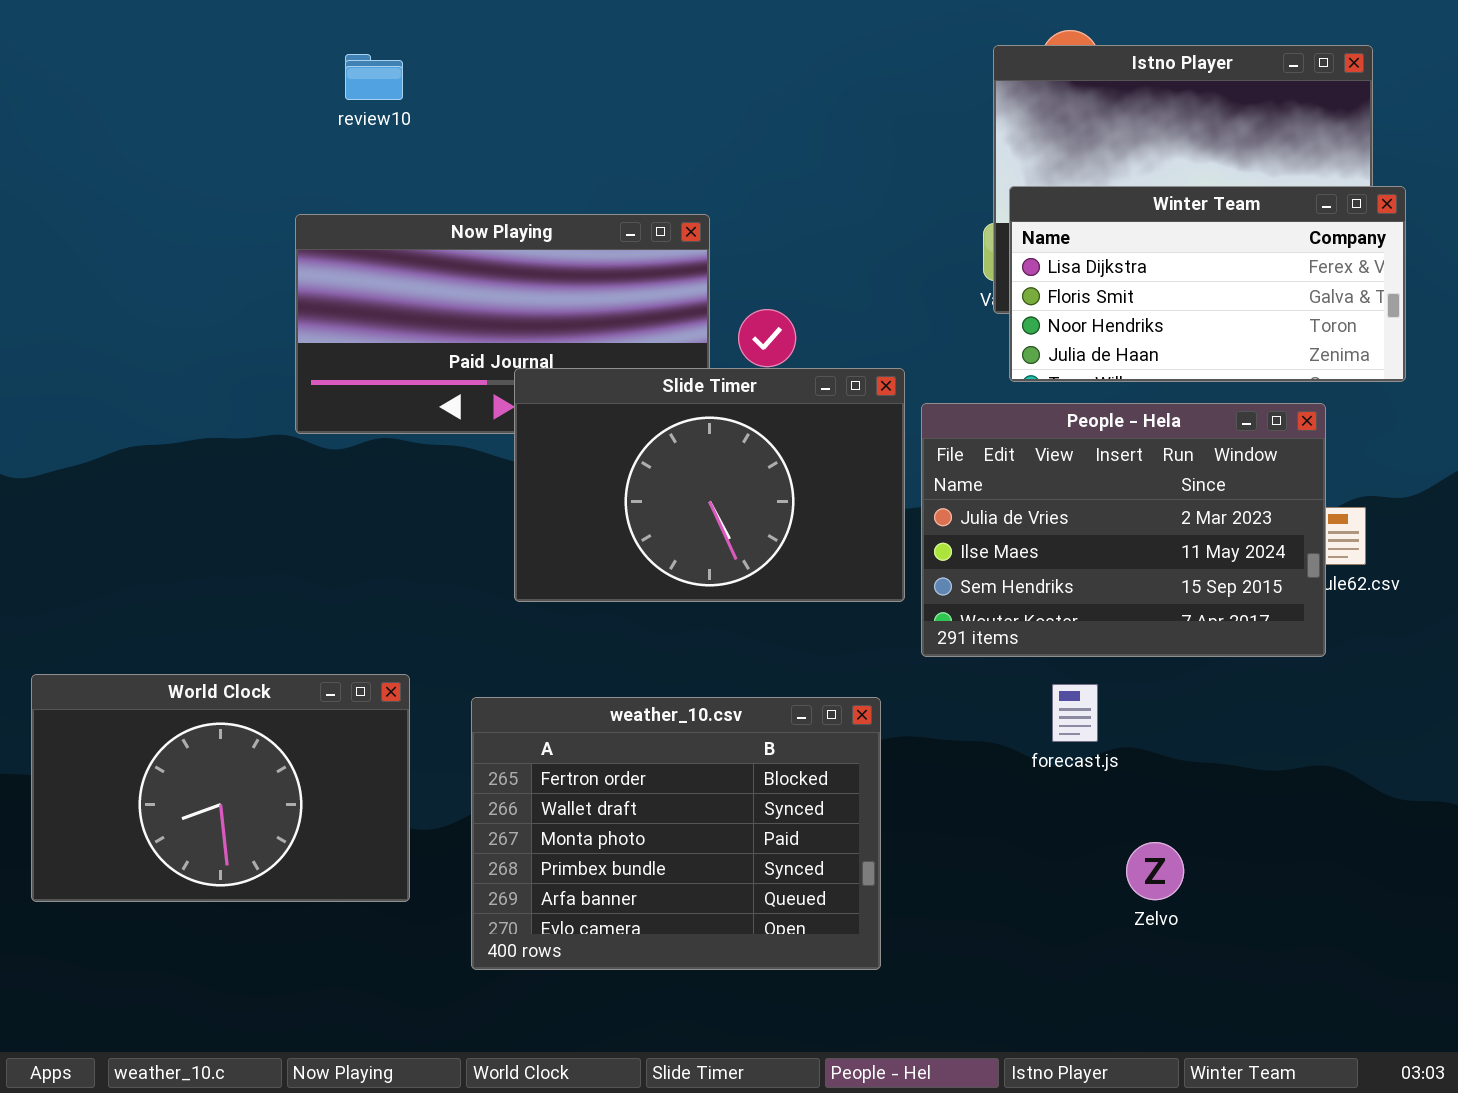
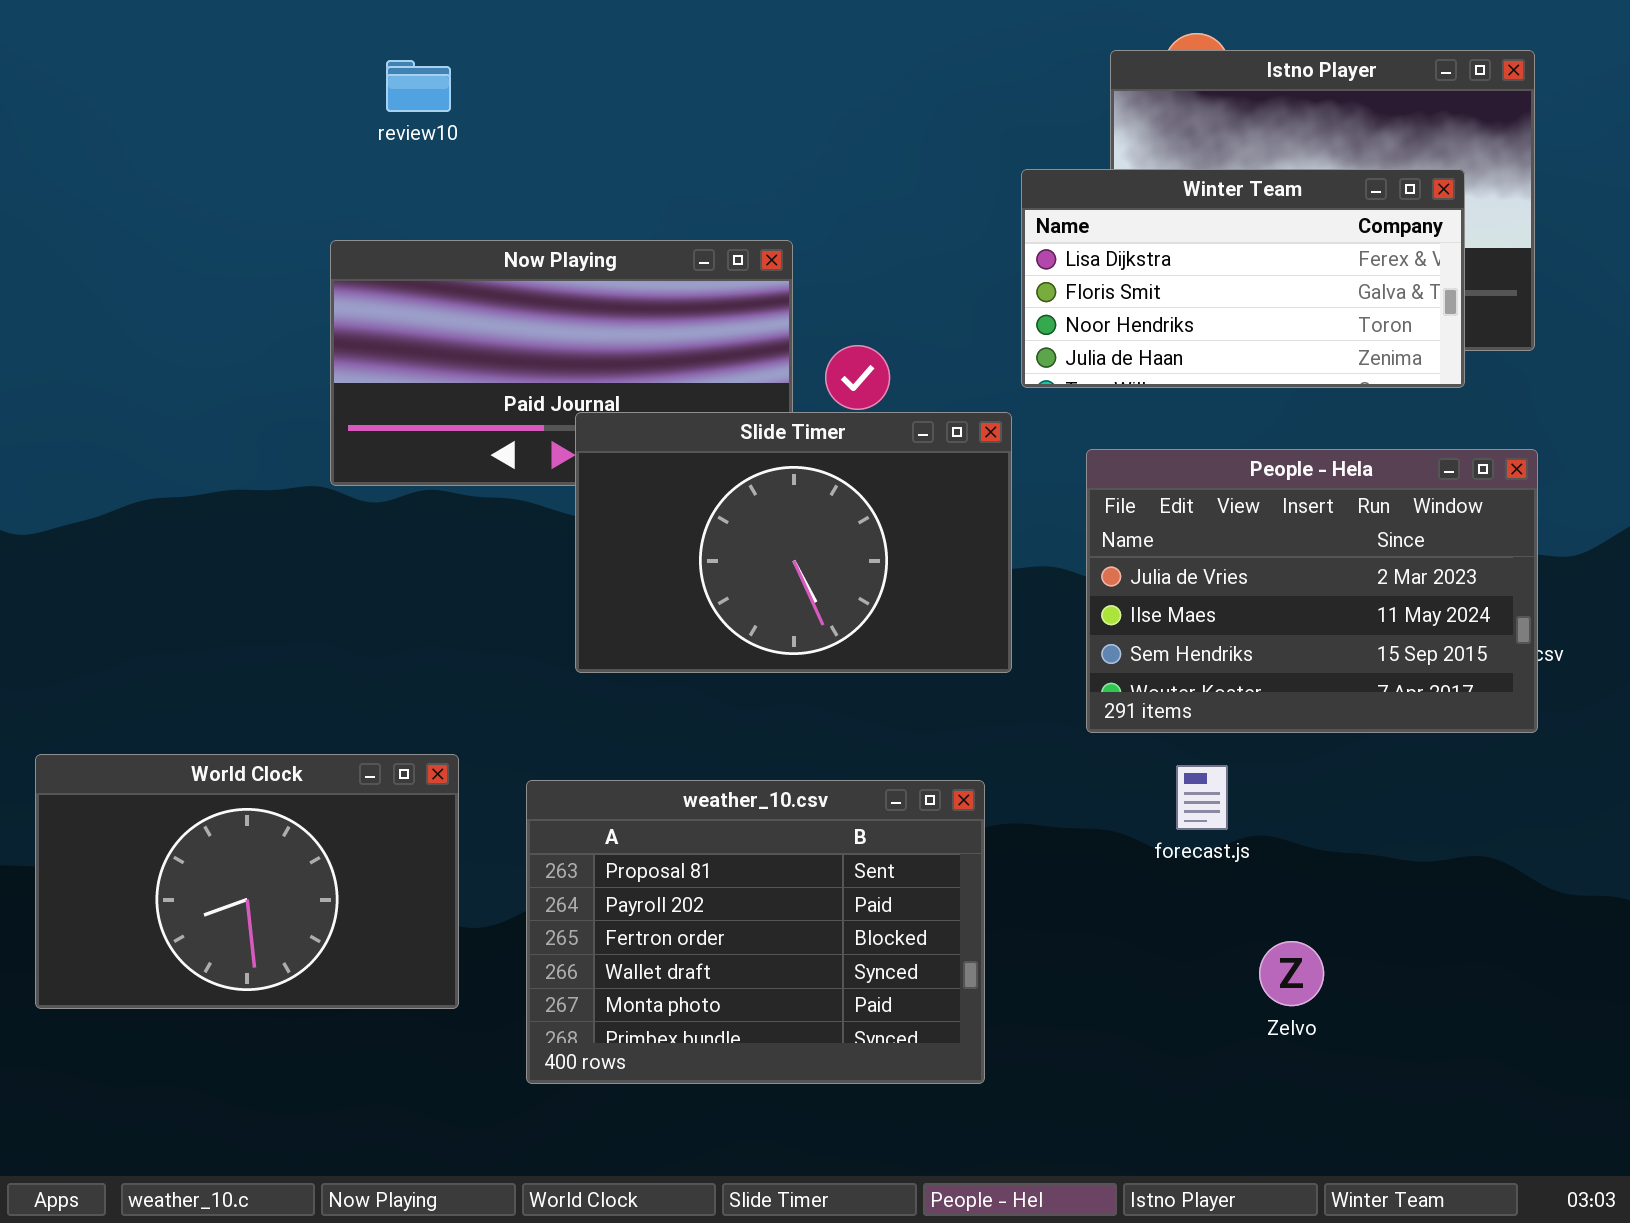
Winter Team: [1009,186,1406,382] -> [1021,169,1465,388], moved
People - Hela: [921,403,1326,657] -> [1086,449,1538,733], moved
weather_10.csv: [471,697,881,970] -> [526,780,985,1084], scrolled up 2 rows

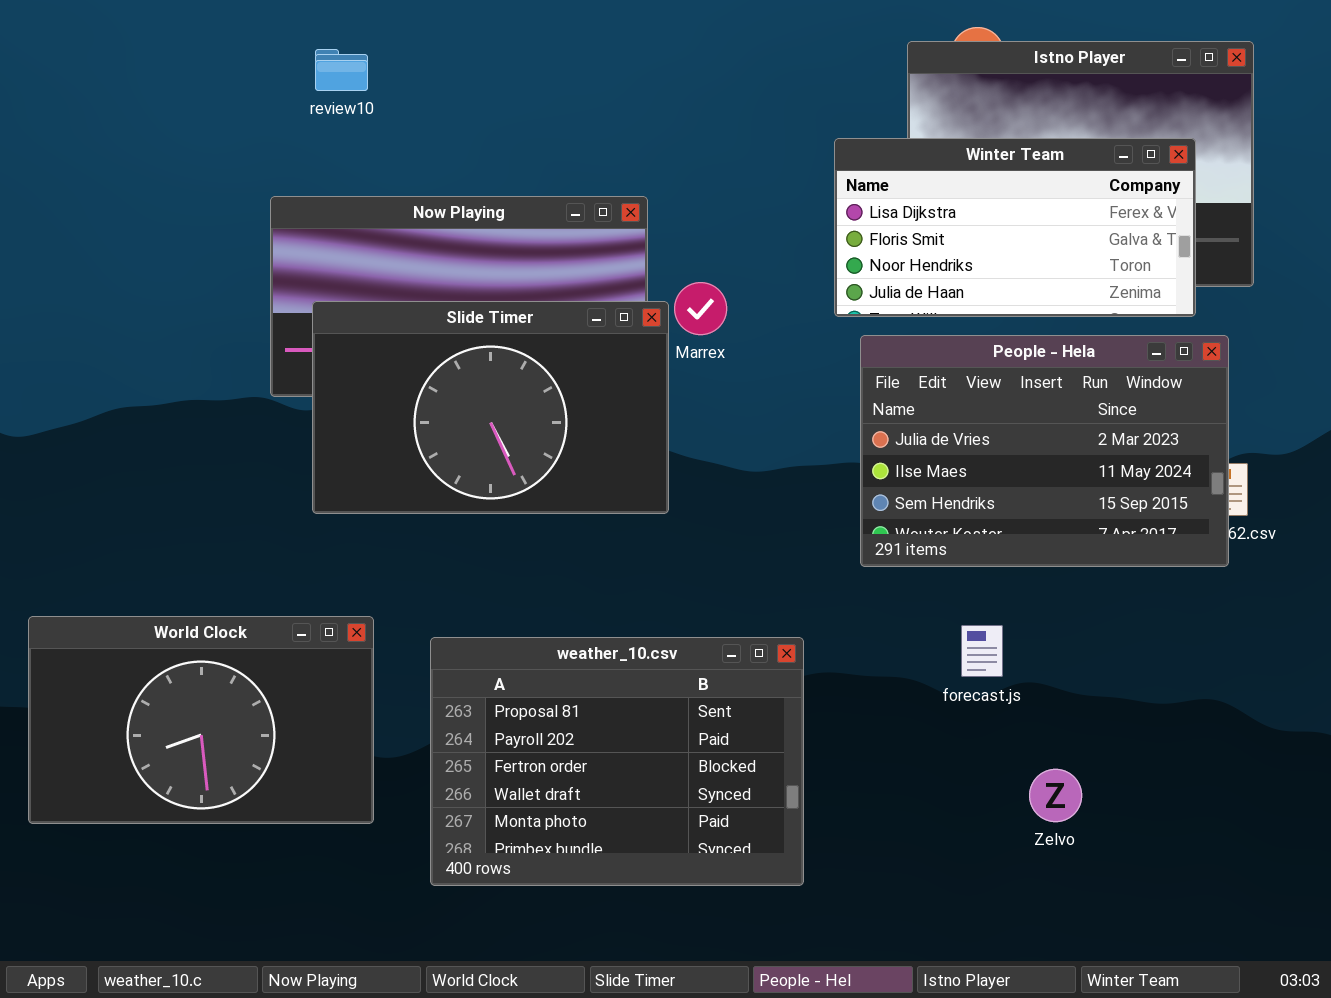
Slide Timer: [575,412,1012,673] -> [312,301,669,514], moved
People - Hela: [1086,449,1538,733] -> [860,335,1229,567], moved

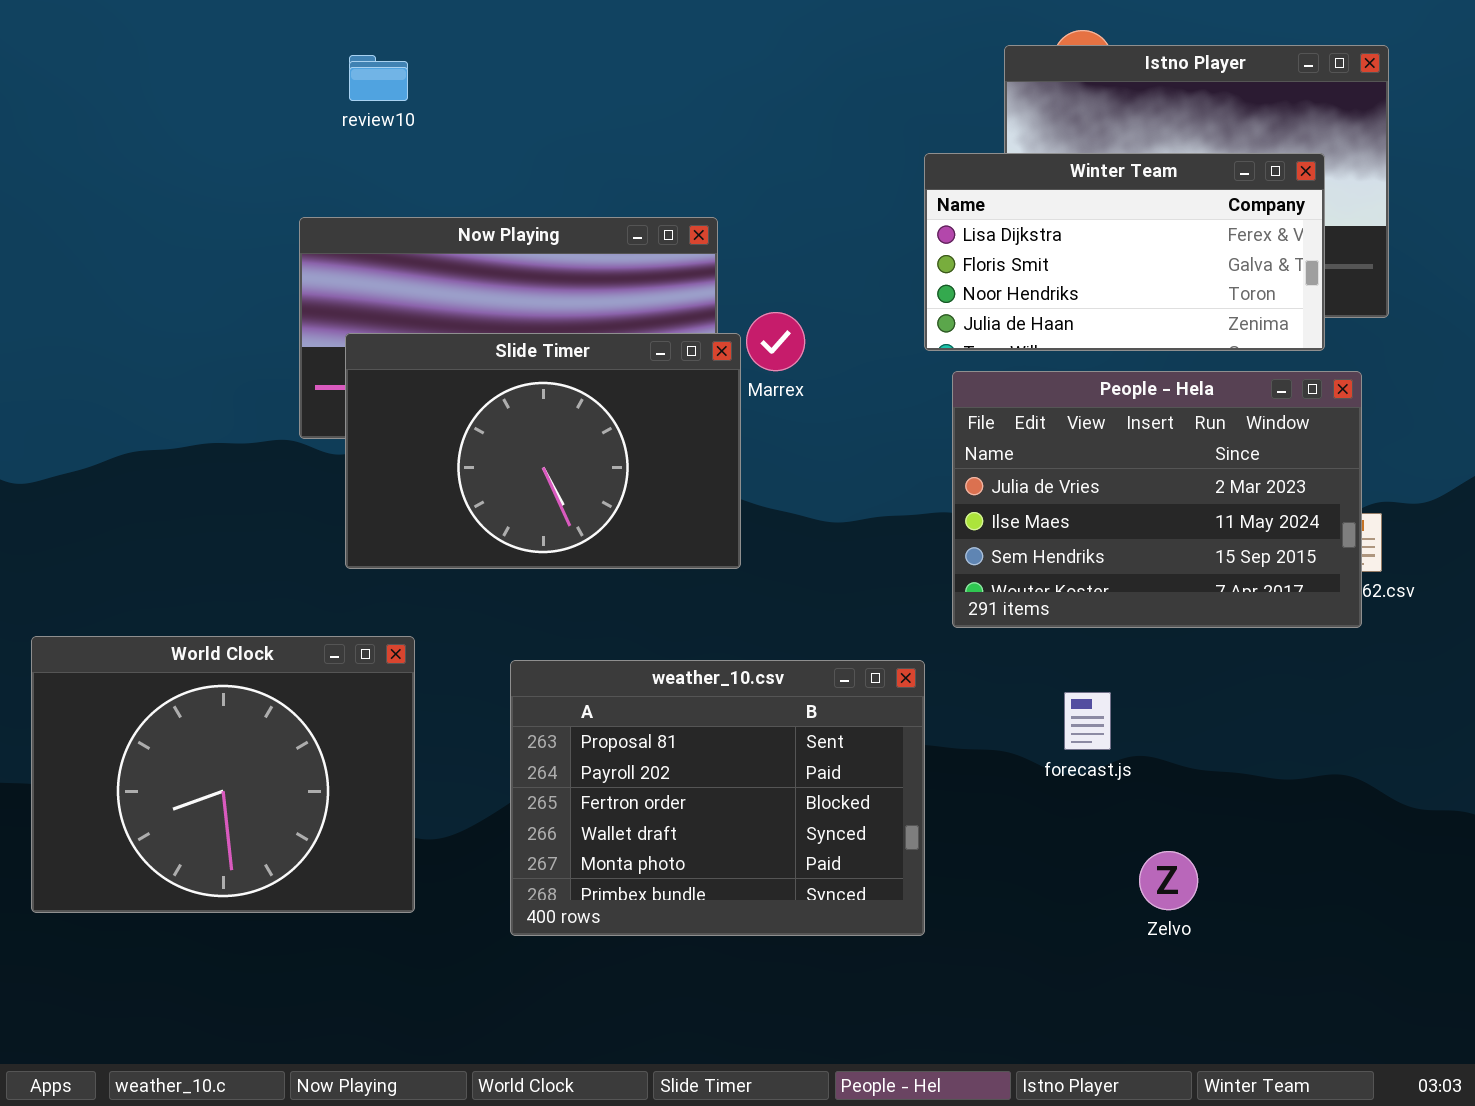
World Clock: [28,616,374,824] -> [31,636,415,913], resized
weather_10.csv: [430,637,804,886] -> [510,660,925,936], moved

